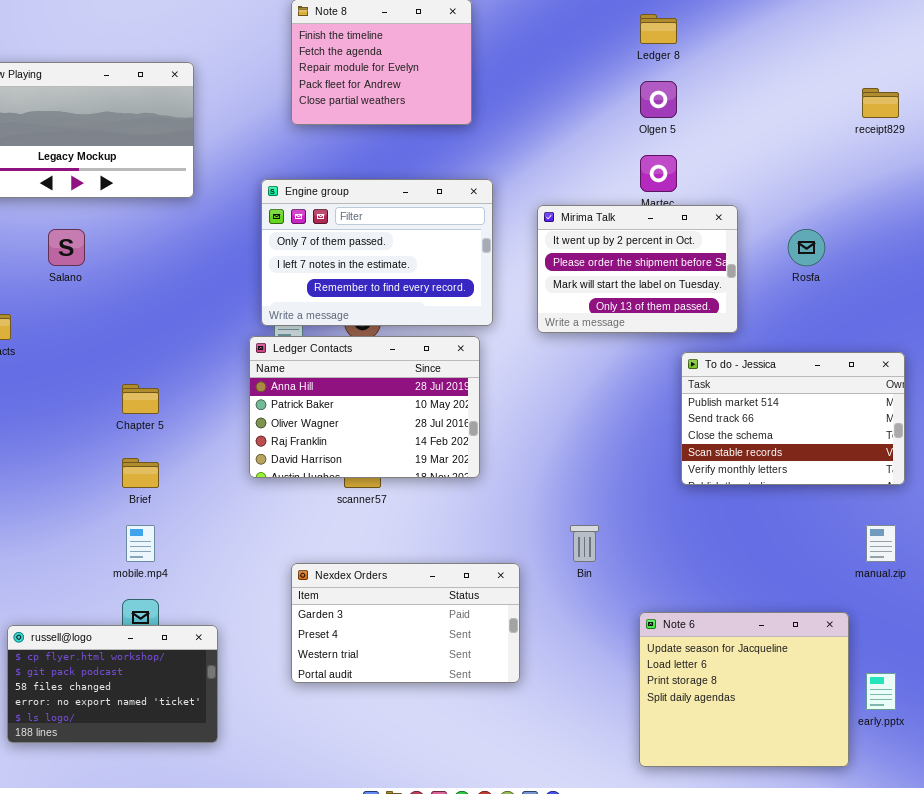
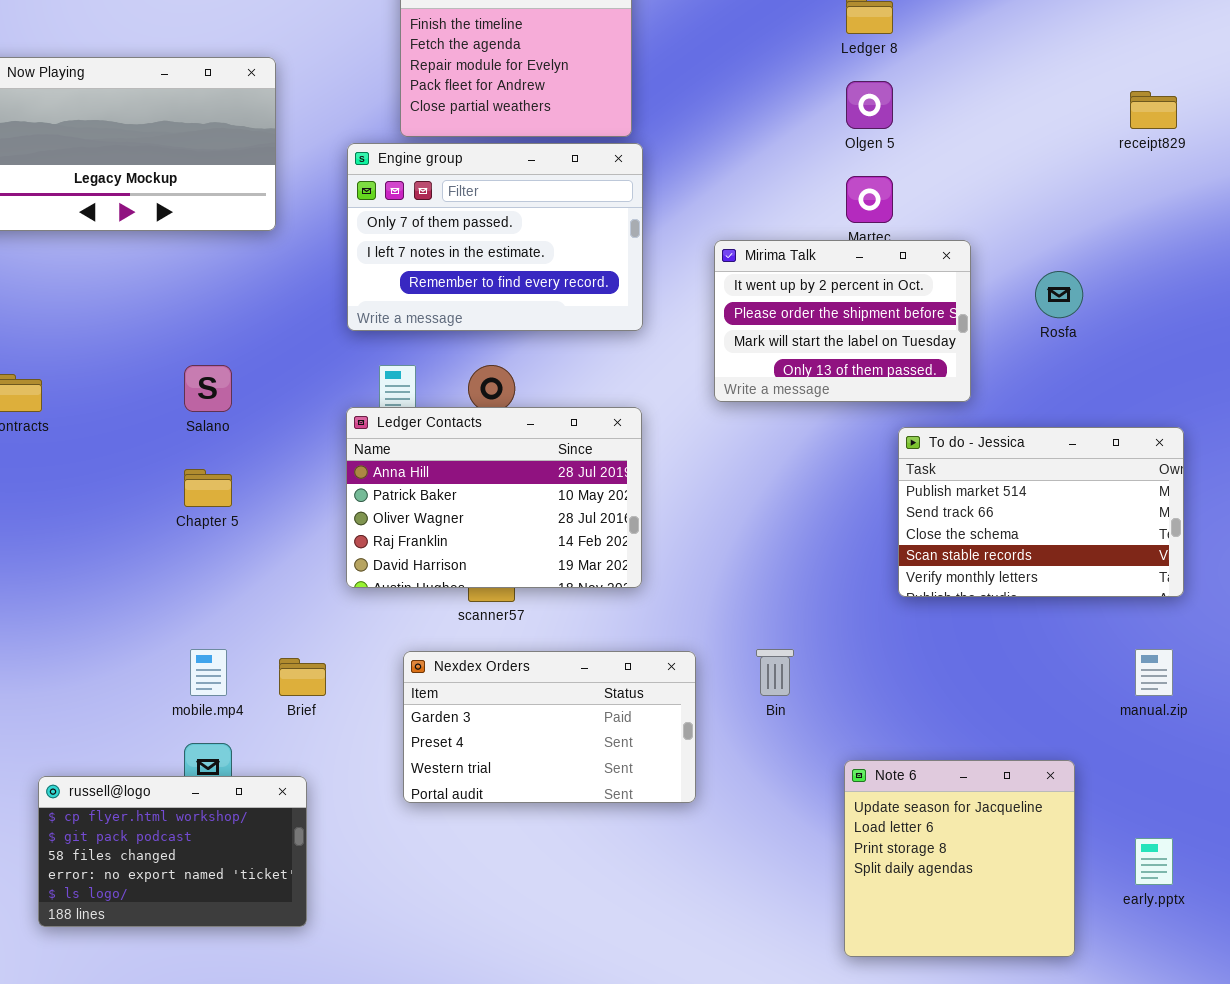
Engine group: [261,179,493,326] -> [347,143,643,331], moved
Salano: [48,229,85,266] -> [184,365,232,412], moved
Brief: [122,458,159,488] -> [279,658,326,696], moved
Nexdex Orders: [291,563,520,683] -> [403,651,696,803], moved
Note 6: [639,612,849,767] -> [844,760,1075,957], resized

